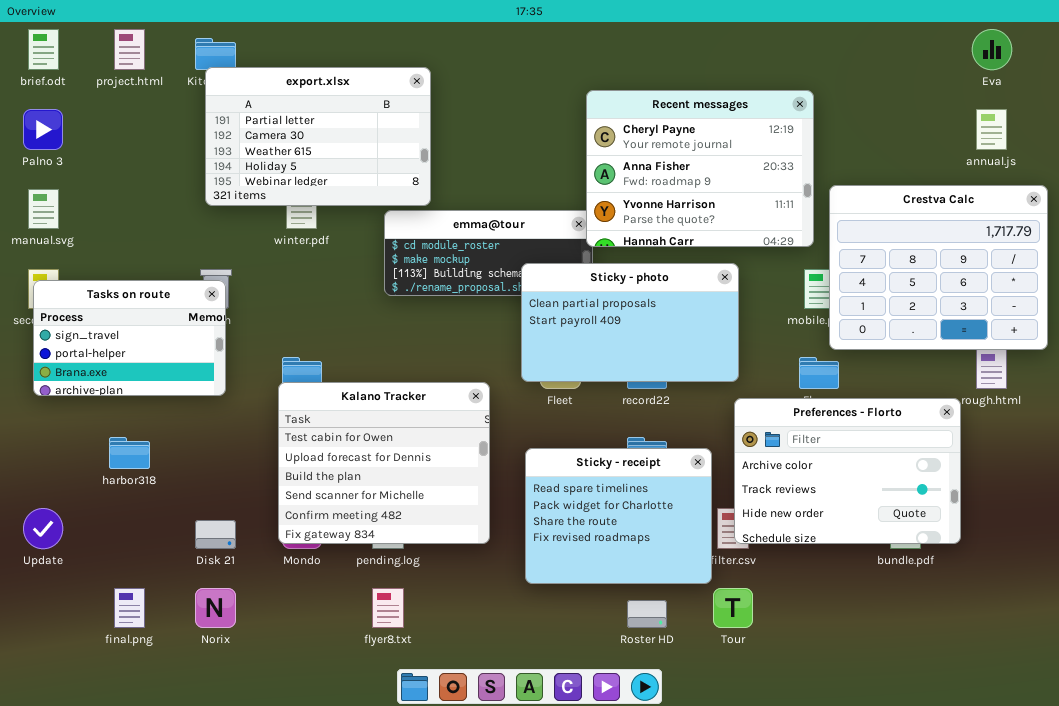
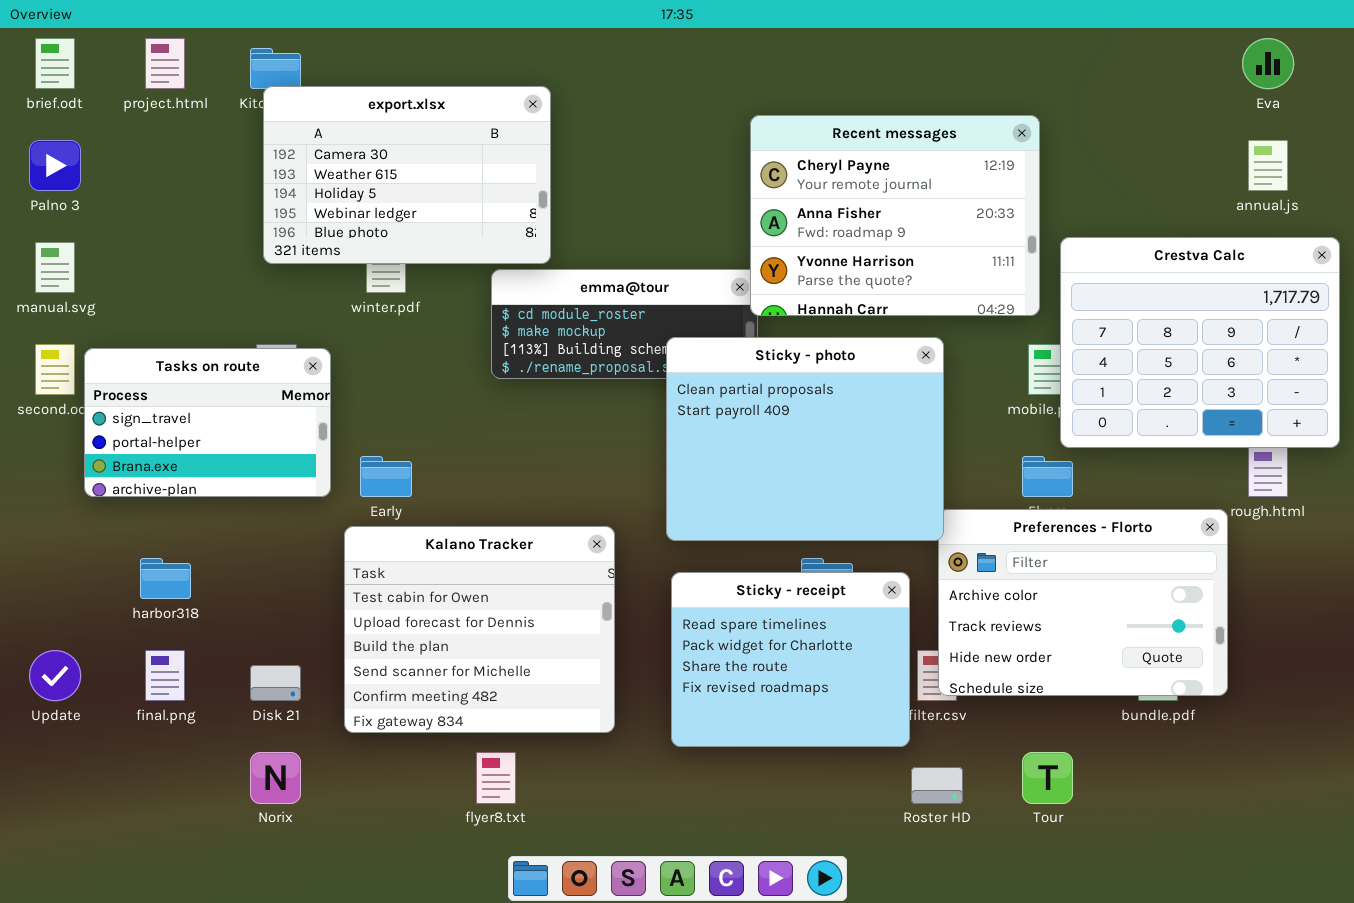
export.xlsx: [205,67,431,206] -> [263,86,551,264], scrolled down 1 row
Sticky - photo: [521,263,739,382] -> [666,337,944,541], resized
Tasks on route: [33,280,226,396] -> [84,348,331,497], moved
Kalano Tracker: [278,382,490,544] -> [344,526,615,733], moved
final.png: [114,588,145,628] -> [145,650,185,701], moved
Tour: [713,588,753,628] -> [1022,752,1073,804], moved
Roster HD: [627,600,667,628] -> [911,767,963,804], moved

